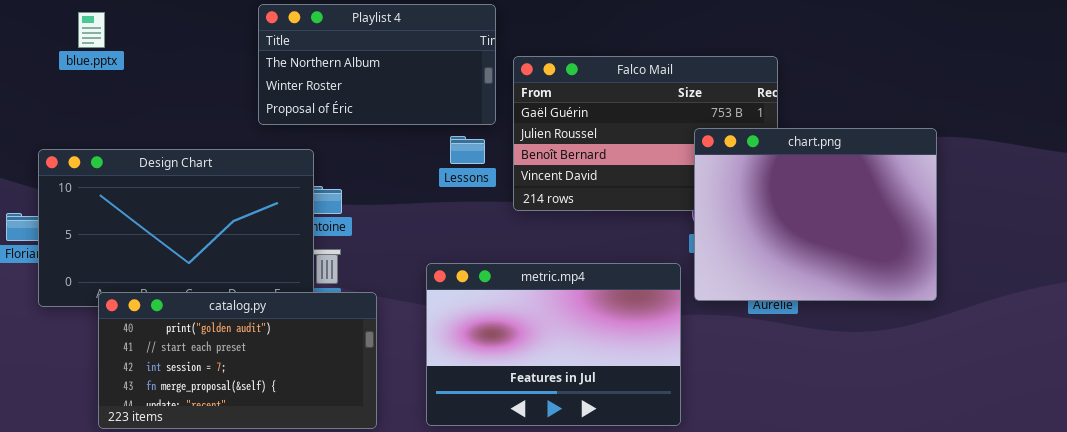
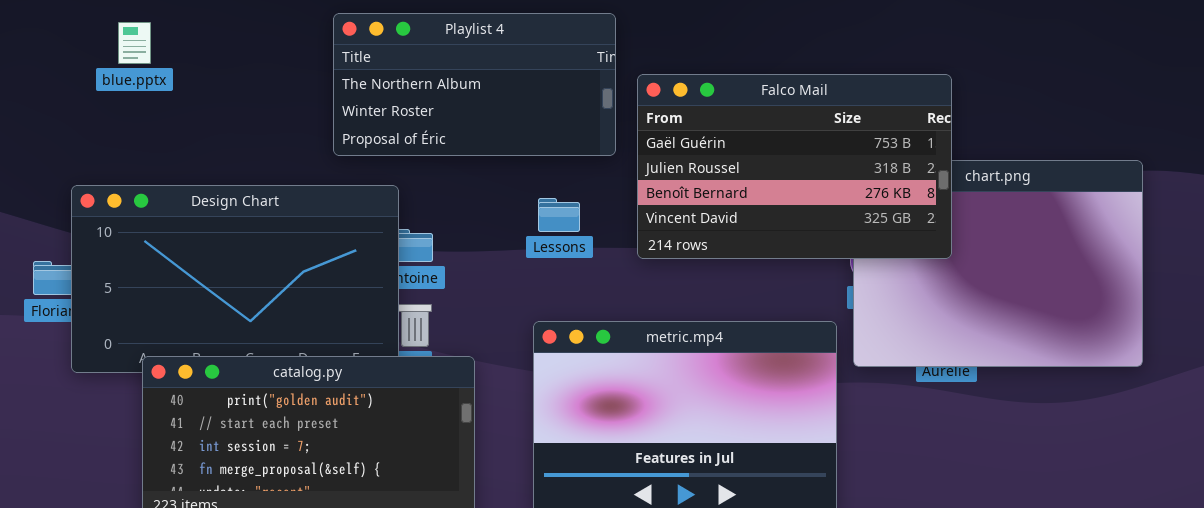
Falco Mail: [513,56,778,211] -> [637,74,952,259], raised
Lessons: [450,136,485,164] -> [538,198,580,232], moved

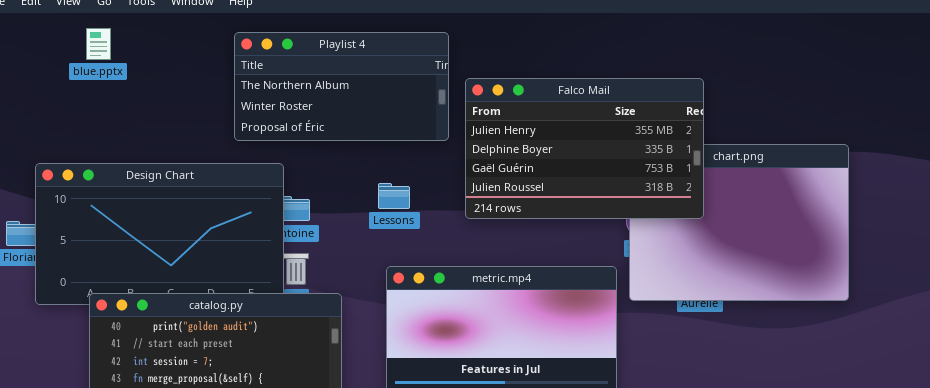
blue.pptx: [118,22,151,64] -> [86,28,111,60], moved
Falco Mail: [637,74,952,259] -> [465,78,704,219], scrolled up 2 rows
Lessons: [538,198,580,232] -> [378,183,410,209], moved

